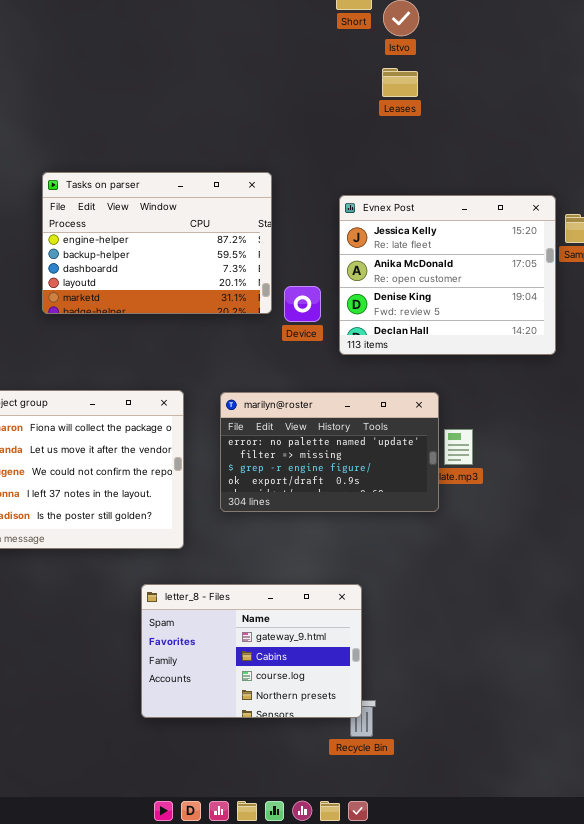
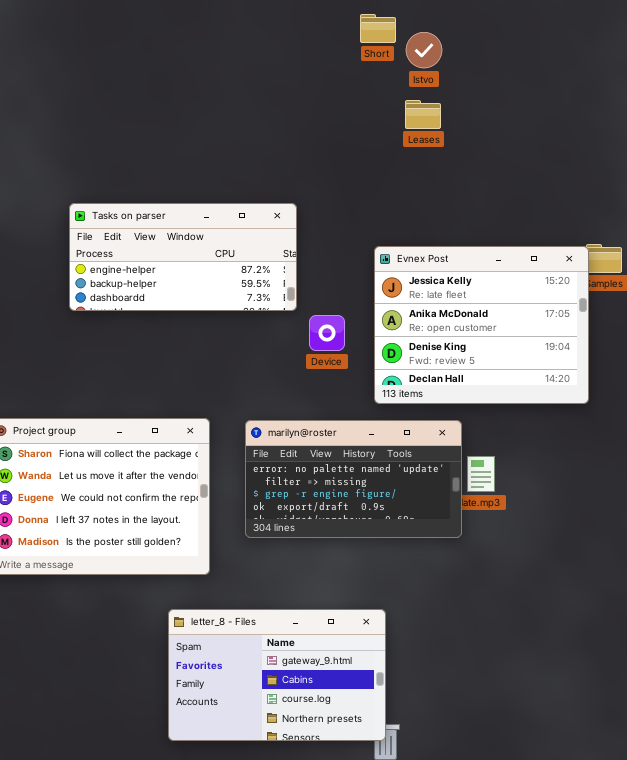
Tasks on parser: [42,172,272,314] -> [69,203,297,311], resized
Evnex Post: [339,195,556,355] -> [374,246,589,404], moved

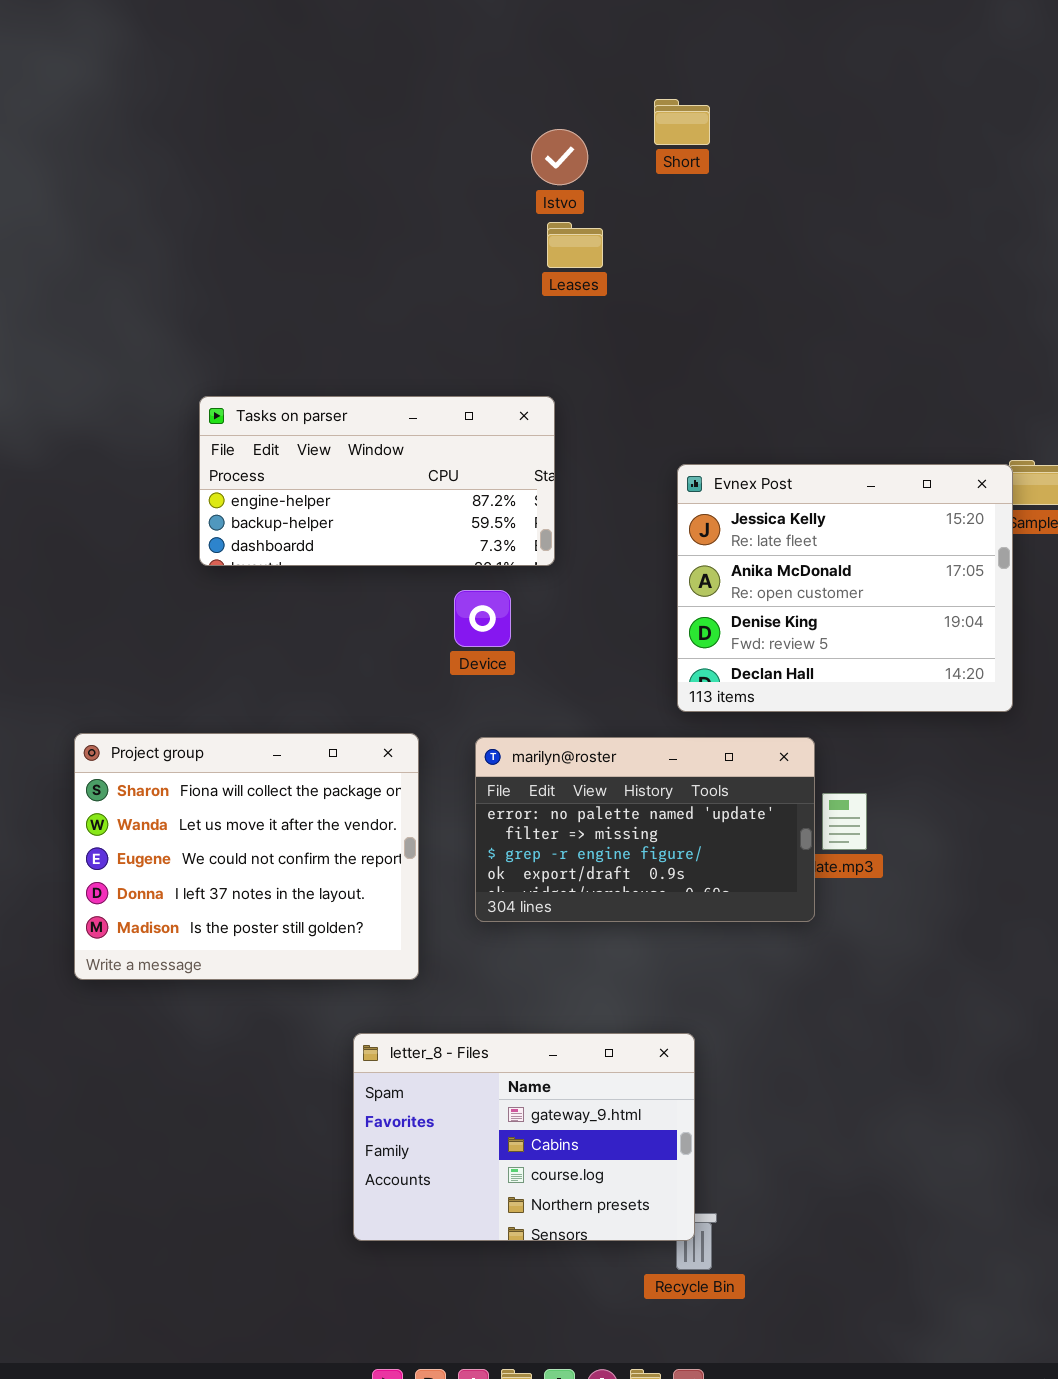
Istvo: [406,32,442,68] -> [531,129,588,185], moved
Leases: [405,100,441,129] -> [547,222,603,268], moved
Device: [309,315,345,351] -> [454,590,511,647], moved

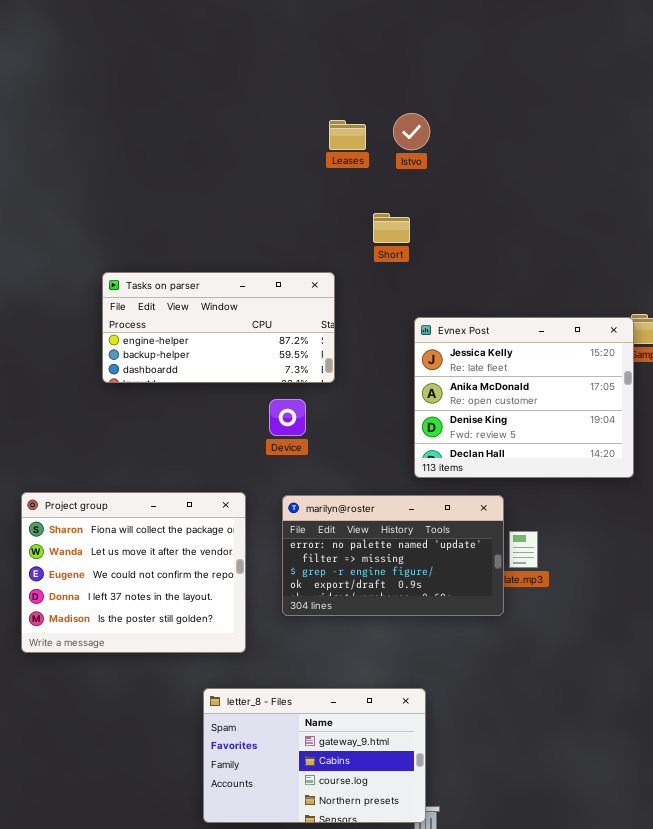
Short: [654,99,710,145] -> [373,213,410,243], moved
Istvo: [531,129,588,185] -> [393,113,430,150], moved
Leases: [547,222,603,268] -> [329,120,366,150], moved

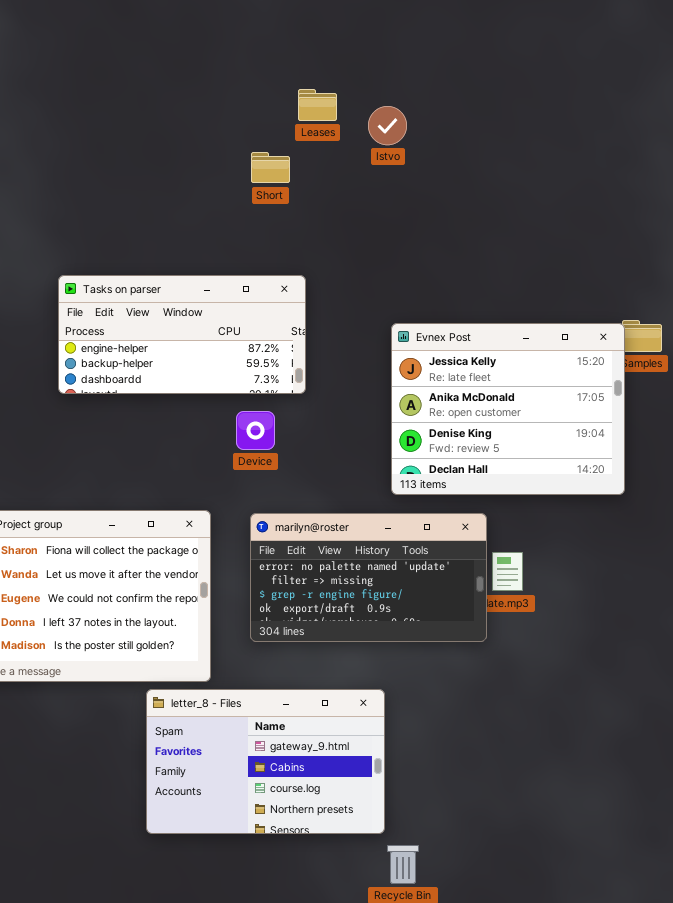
Leases: [329,120,366,150] -> [298,89,337,121], moved
Short: [373,213,410,243] -> [251,152,290,183], moved
letter_8 - Files: [203,688,426,823] -> [146,689,385,834], moved

